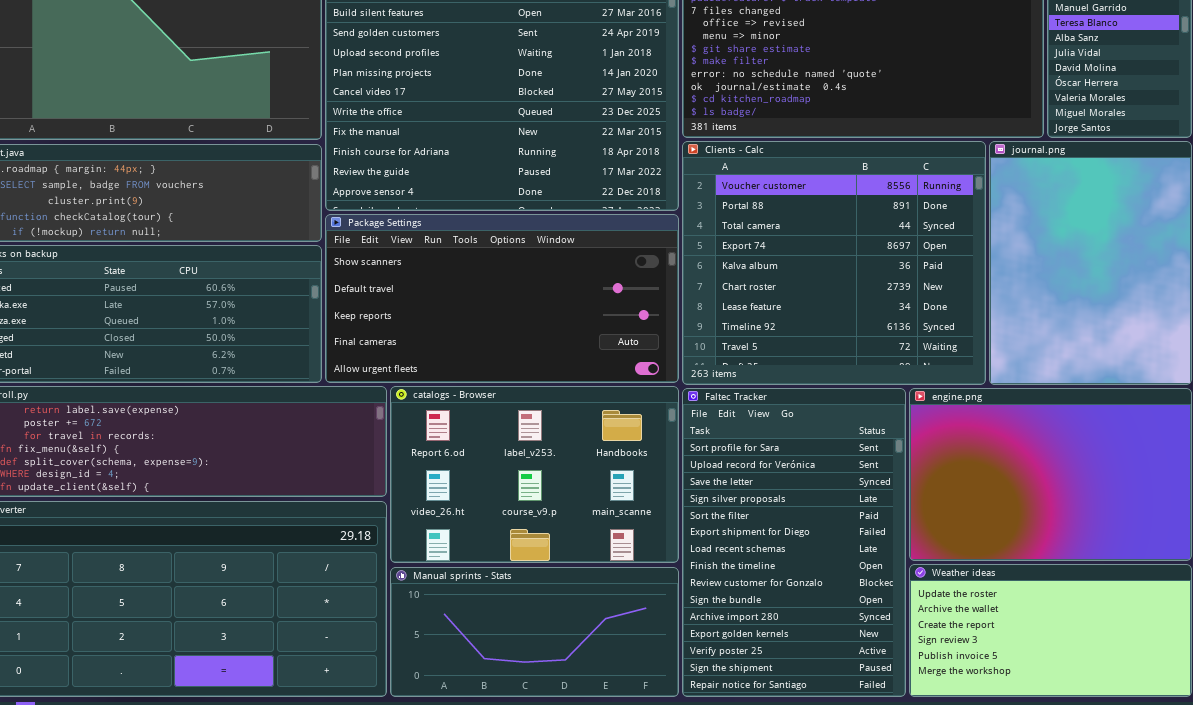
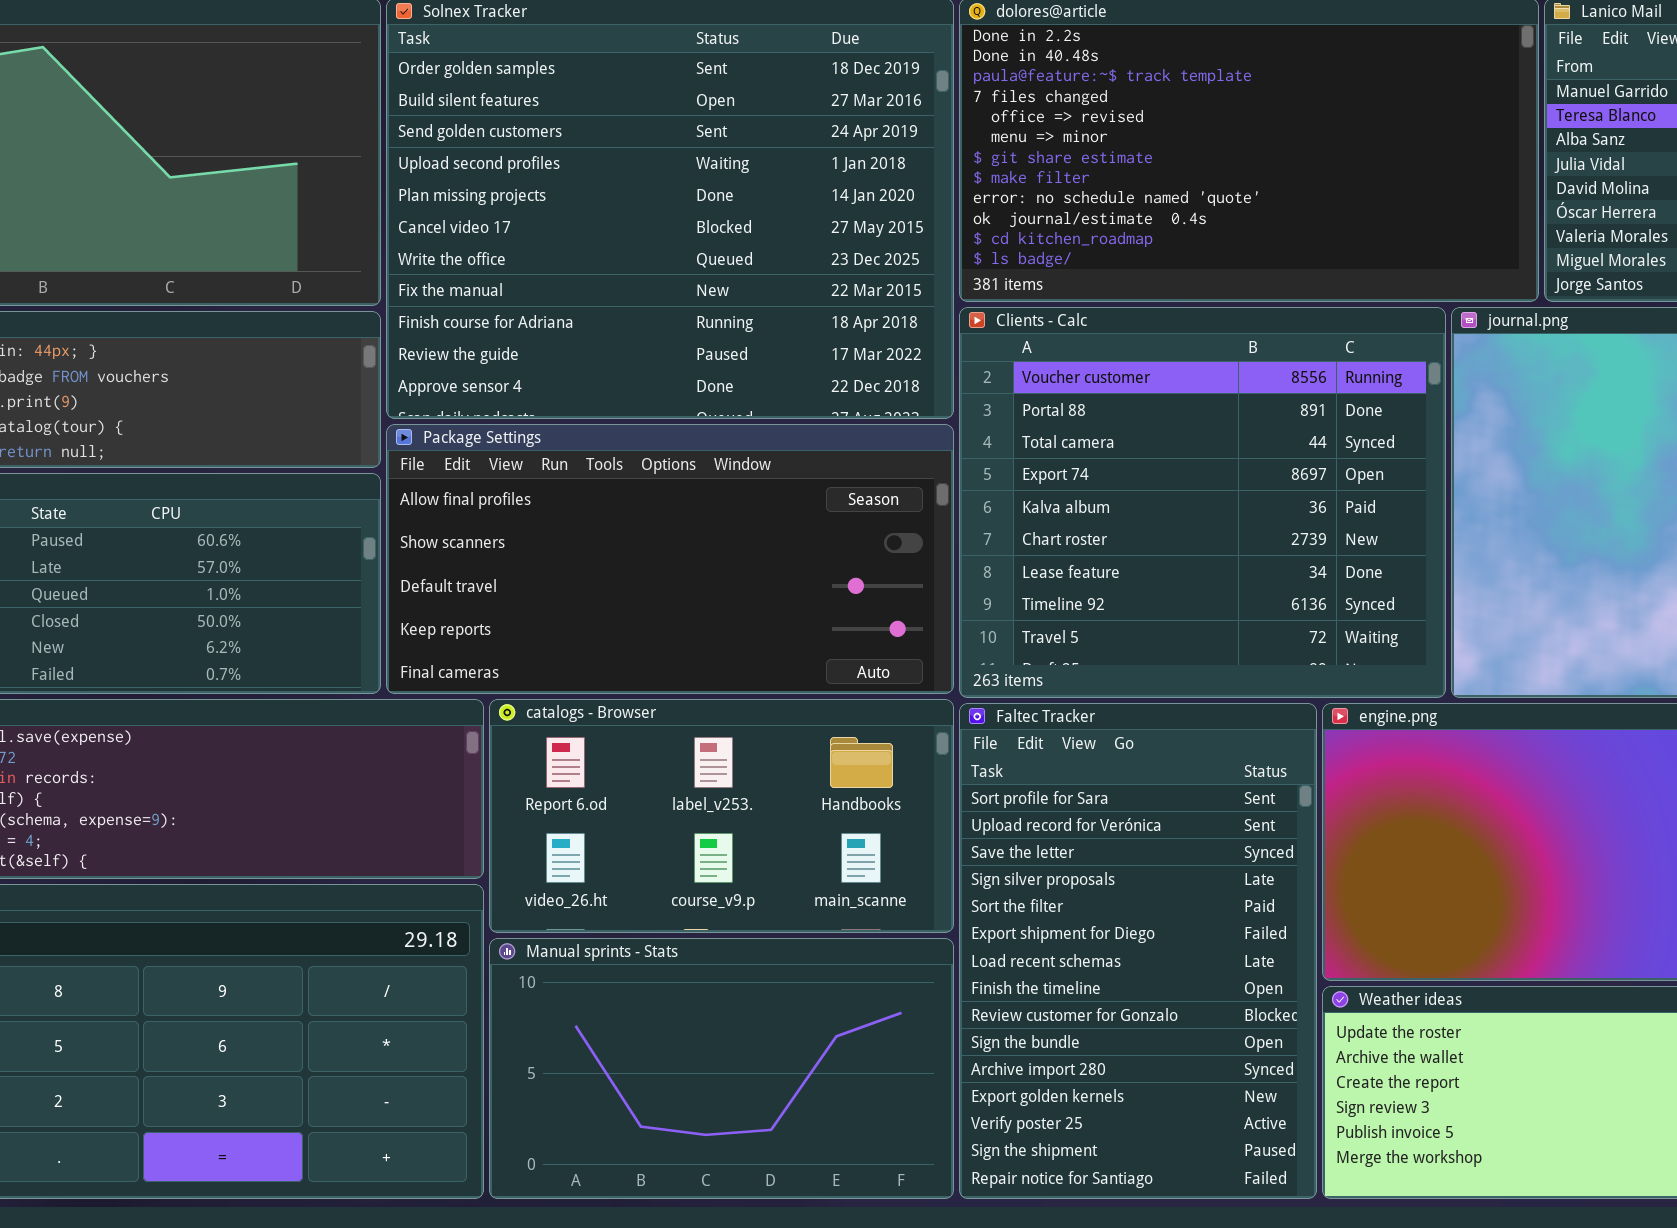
Package Settings: [325,214,679,383] -> [386,424,954,694], scrolled up 1 row
catalogs - Browser: [390,386,679,563] -> [489,699,954,933], resized
Manual sprints - Stats: [390,567,679,697] -> [489,938,954,1199], resized

